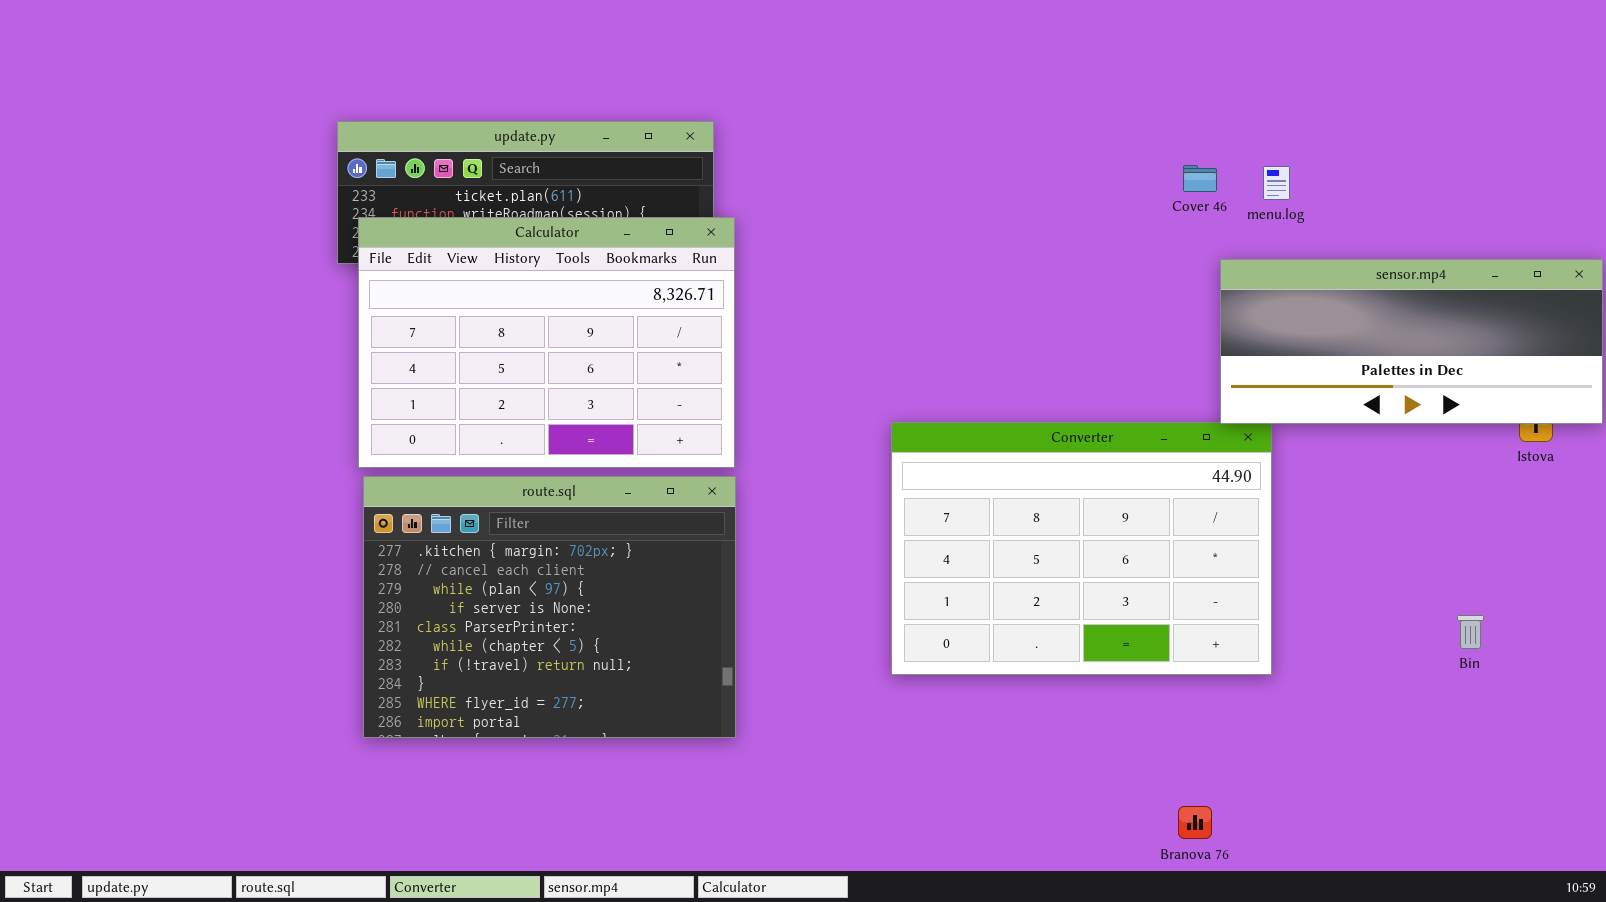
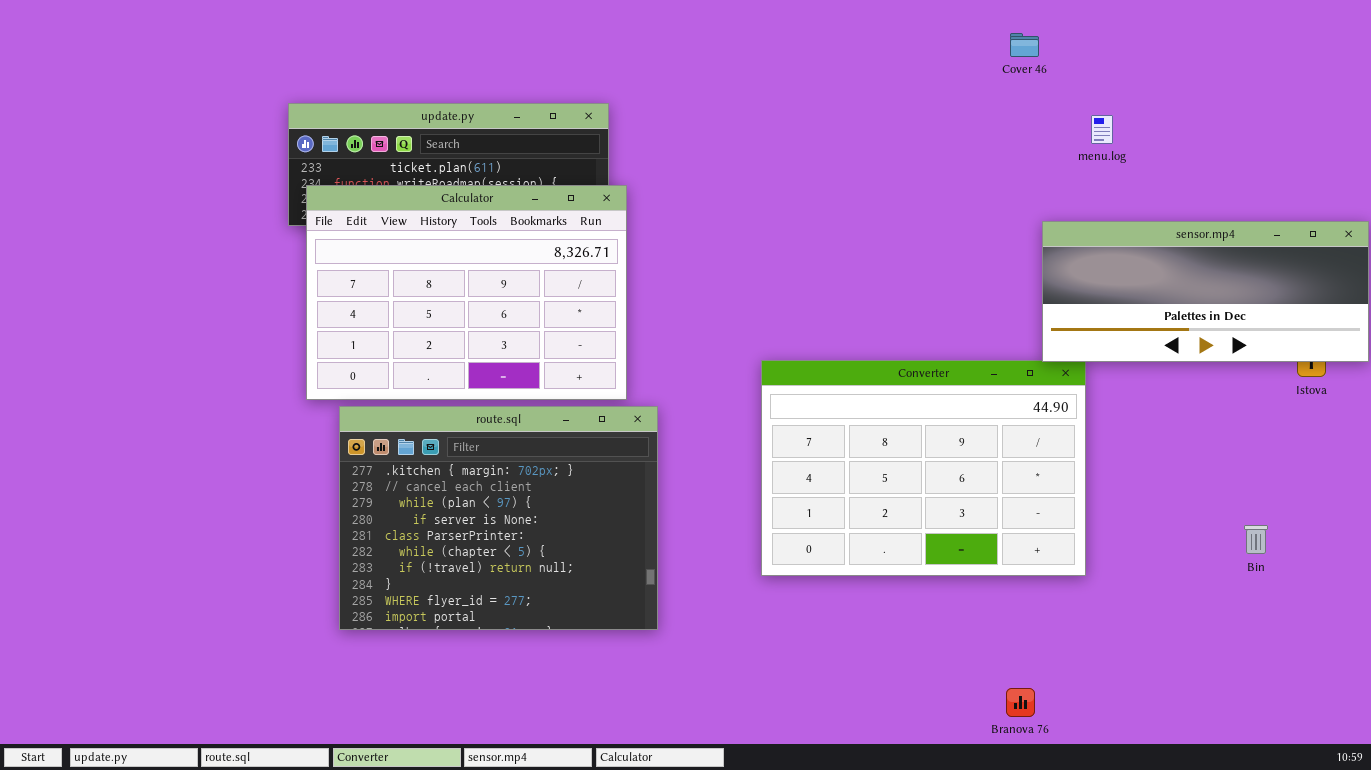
Cover 46: [1183,165,1217,192] -> [1010,33,1039,57], moved
menu.log: [1263,166,1290,200] -> [1091,115,1113,144], moved
route.sql: [363,476,736,738] -> [339,406,658,630], moved

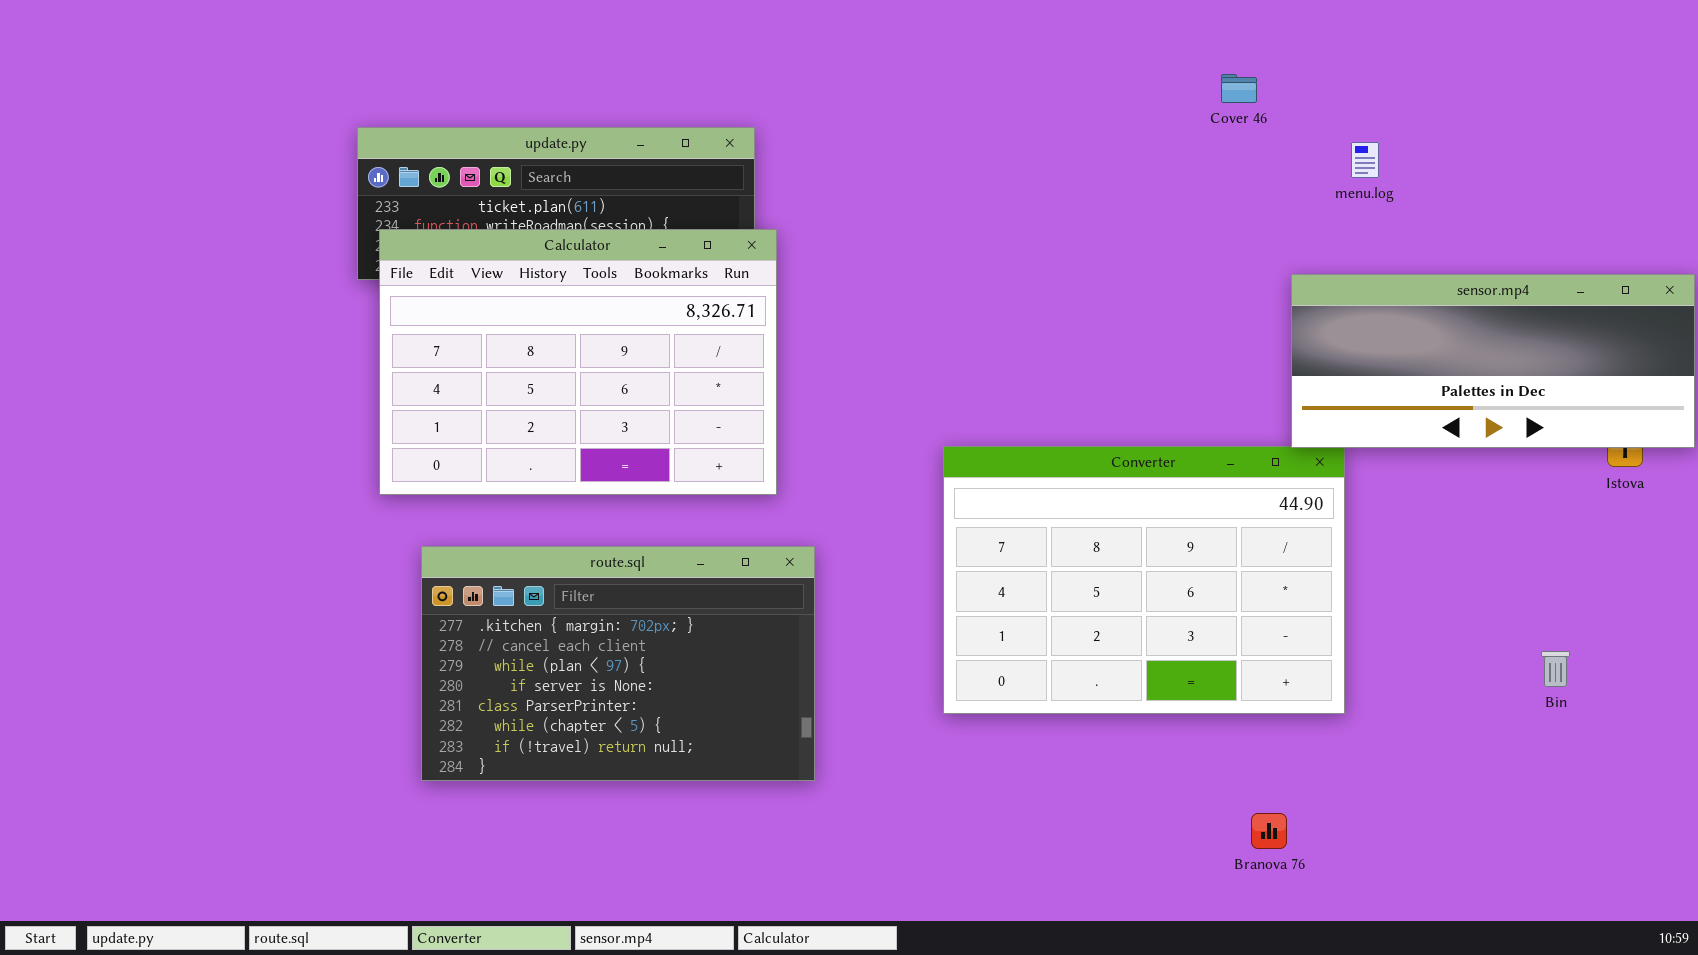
Cover 46: [1010,33,1039,57] -> [1221,74,1257,103], moved
route.sql: [339,406,658,630] -> [421,546,815,781], resized
Branova 76: [1006,688,1035,717] -> [1251,813,1287,849], moved

